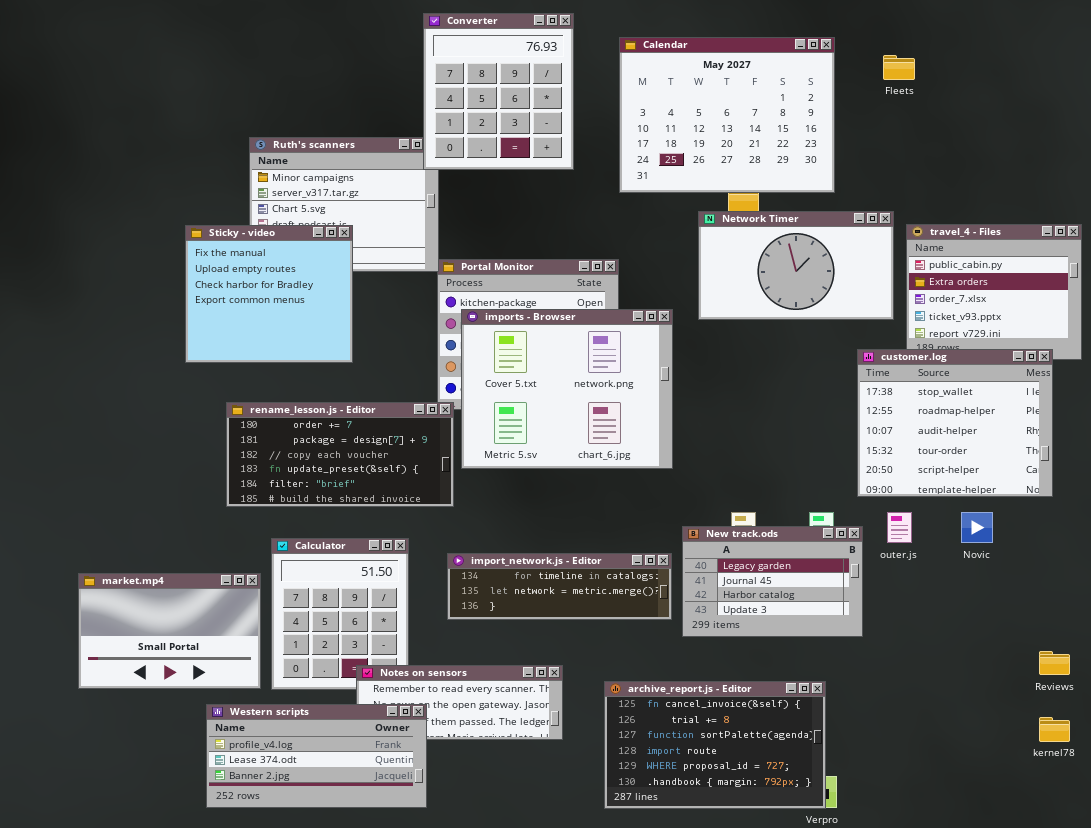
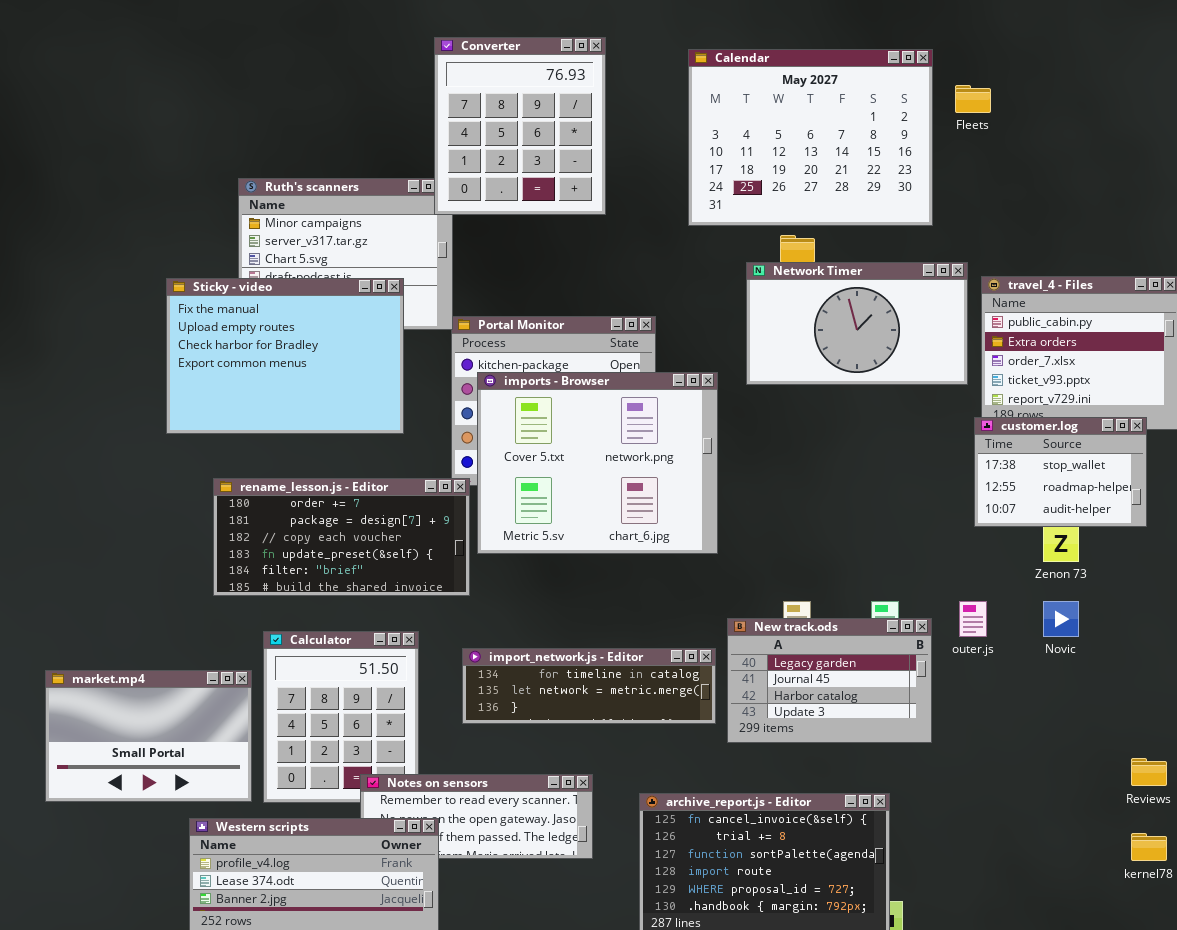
Calendar: [619,37,835,193] -> [688,49,933,226], moved
Sticky - video: [185,225,353,363] -> [166,278,404,434], resized
customer.log: [857,349,1053,497] -> [974,417,1147,527], resized

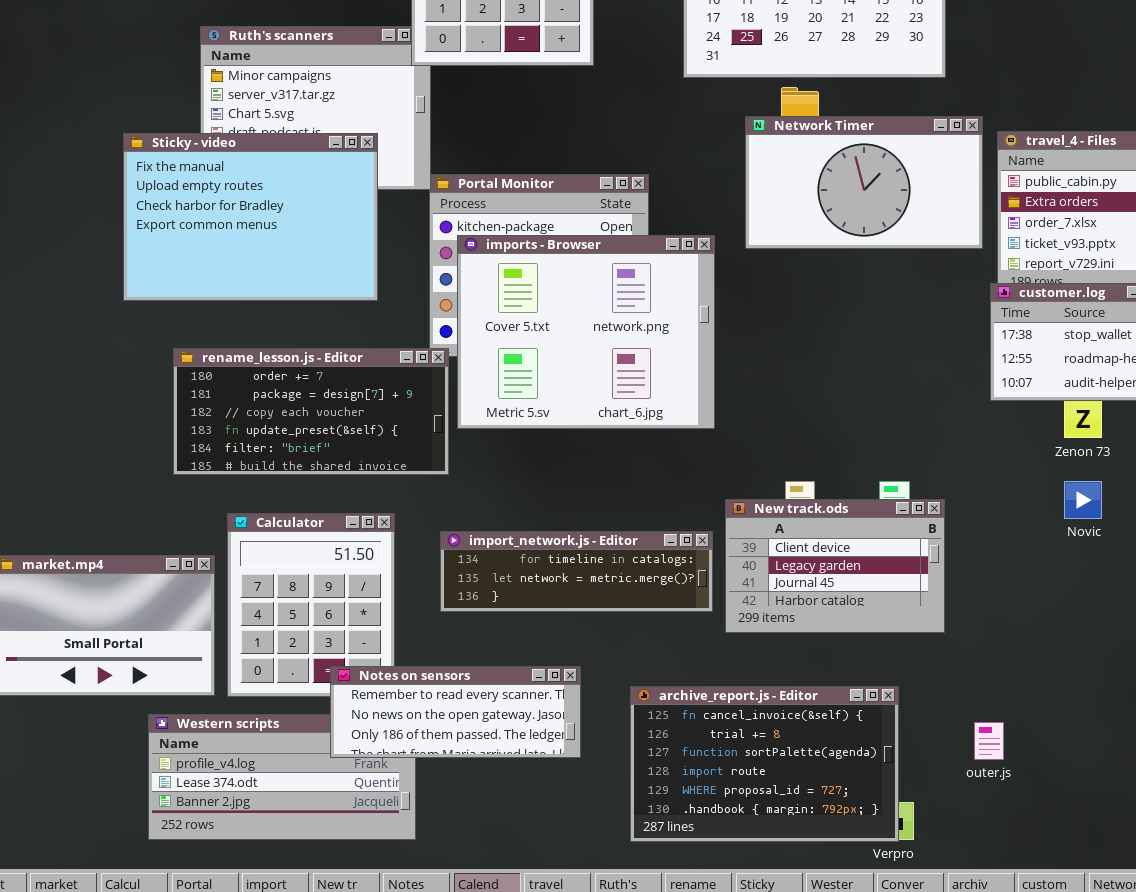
outer.js: [959,601,987,637] -> [974,722,1004,760], moved
New track.ods: [727,618,932,743] -> [725,499,945,633], scrolled up 1 row
Notes on sensors: [360,774,593,859] -> [330,666,581,758], raised

